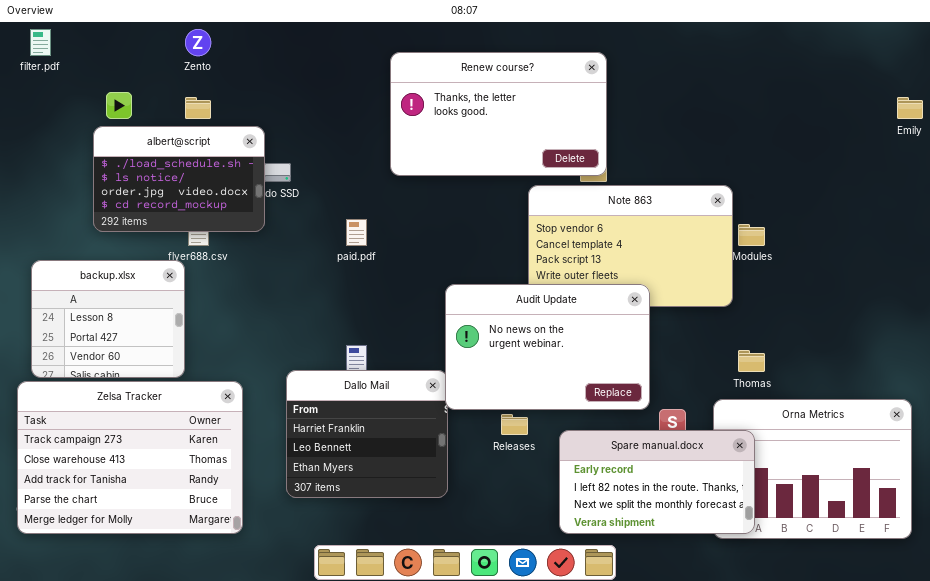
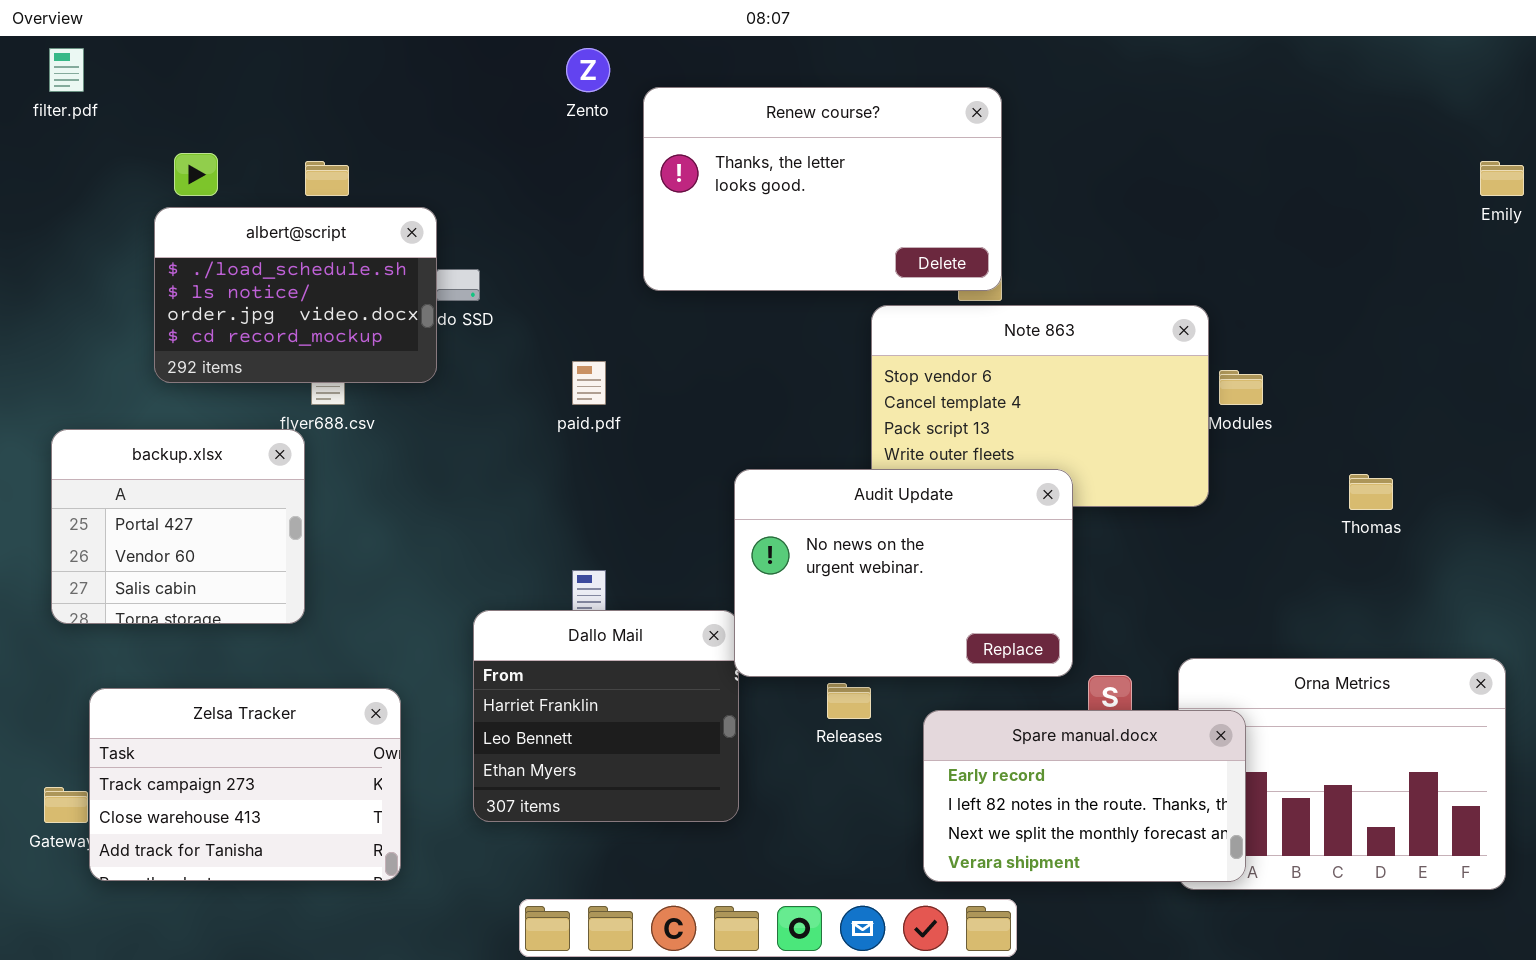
Zento: [185,29,211,56] -> [566,48,610,92], moved
backup.xlsx: [31,260,185,378] -> [51,429,305,624], scrolled down 1 row
Thomas: [738,350,765,372] -> [1349,474,1393,510], moved
Zelsa Tracker: [17,381,243,534] -> [89,688,401,881], resized

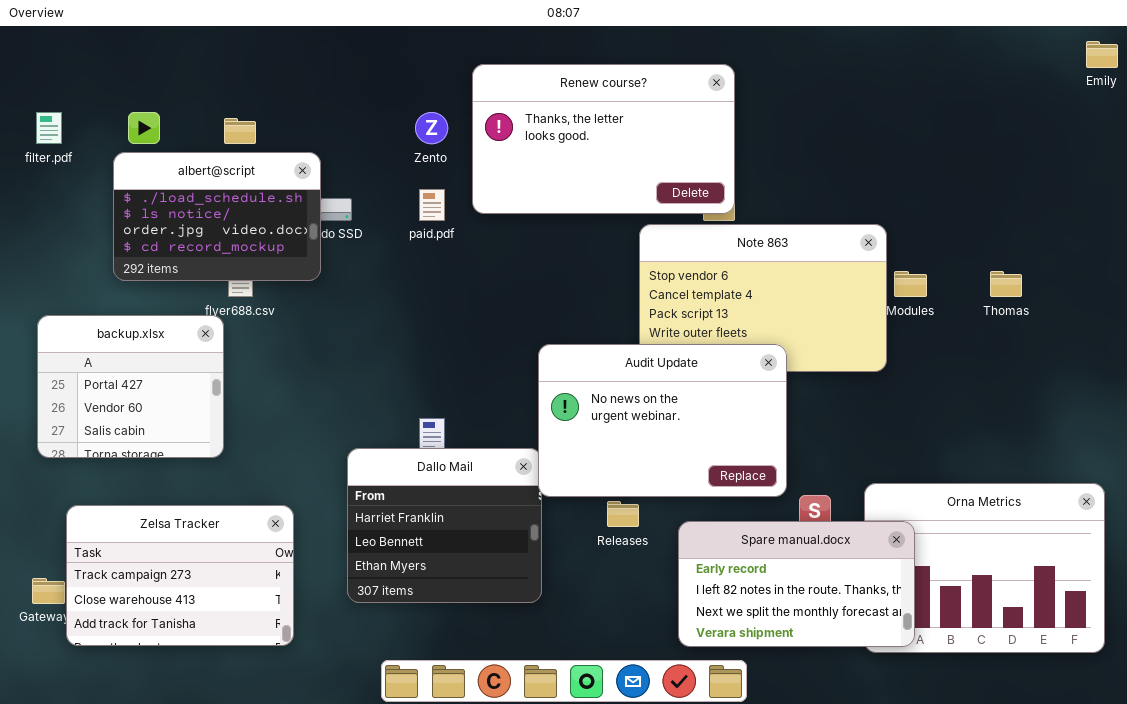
filter.pdf: [49,48,84,92] -> [36,112,62,144], moved
Zento: [566,48,610,92] -> [415,112,448,144], moved
Emily: [1480,161,1524,196] -> [1086,41,1118,68], moved
paid.pdf: [572,361,606,405] -> [419,189,445,221], moved
Thomas: [1349,474,1393,510] -> [990,271,1022,297], moved

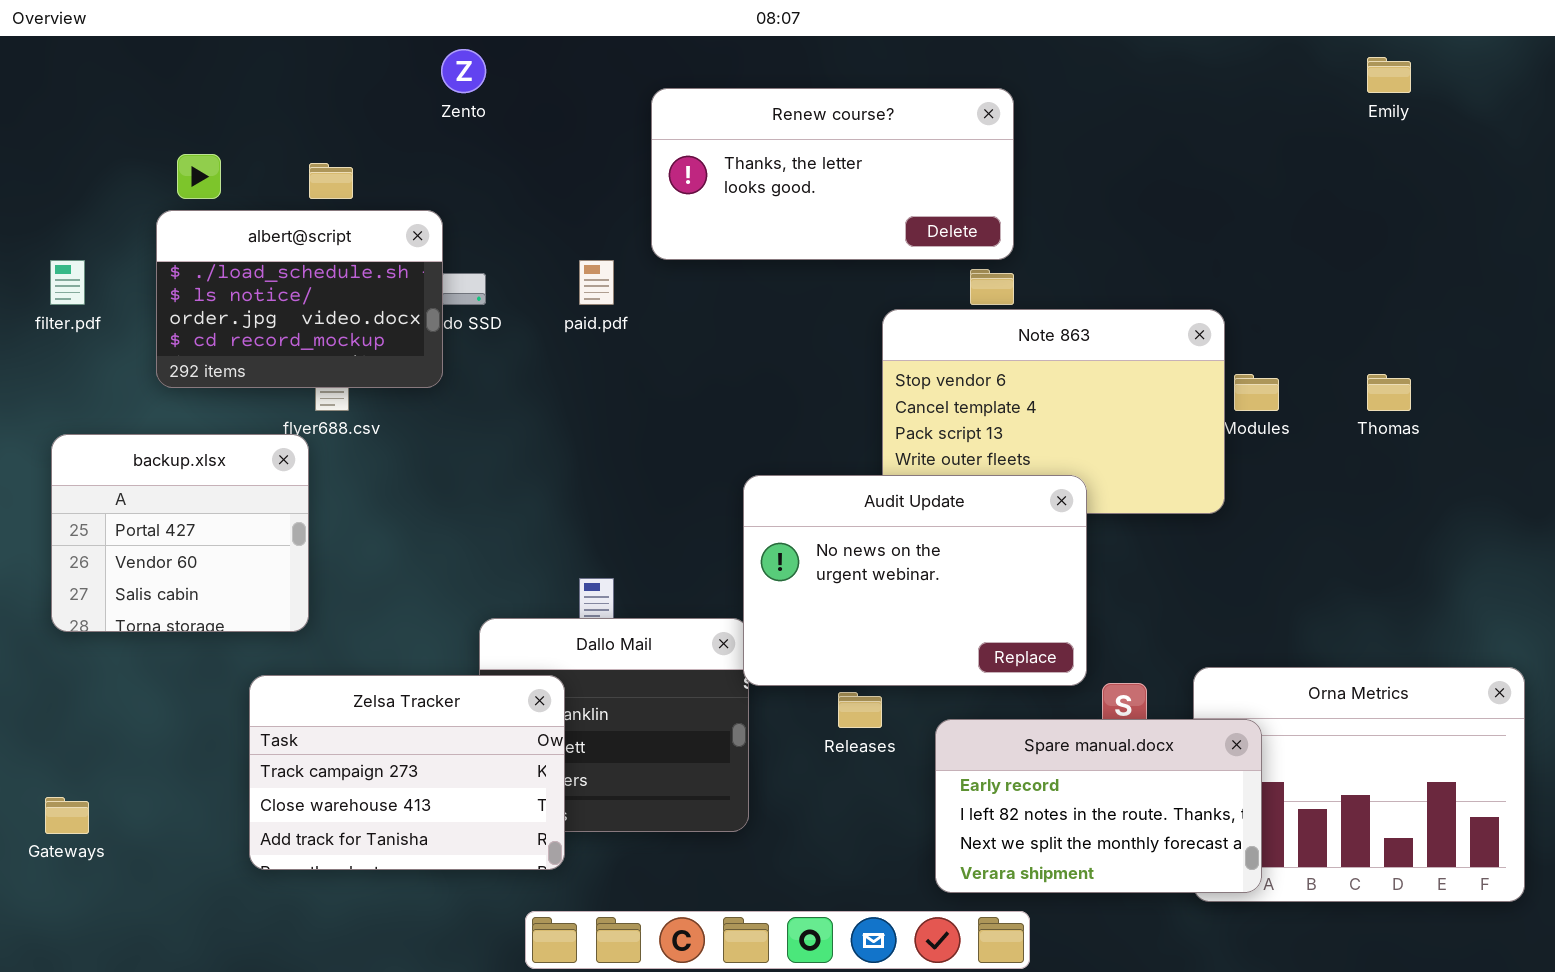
Emily: [1086,41,1118,68] -> [1367,57,1411,93], moved
Renew course?: [472,64,735,214] -> [651,88,1014,260], resized
filter.pdf: [36,112,62,144] -> [50,260,85,305], moved
Zento: [415,112,448,144] -> [441,49,486,93], moved
Zelsa Tracker: [66,505,294,646] -> [249,675,565,870], moved

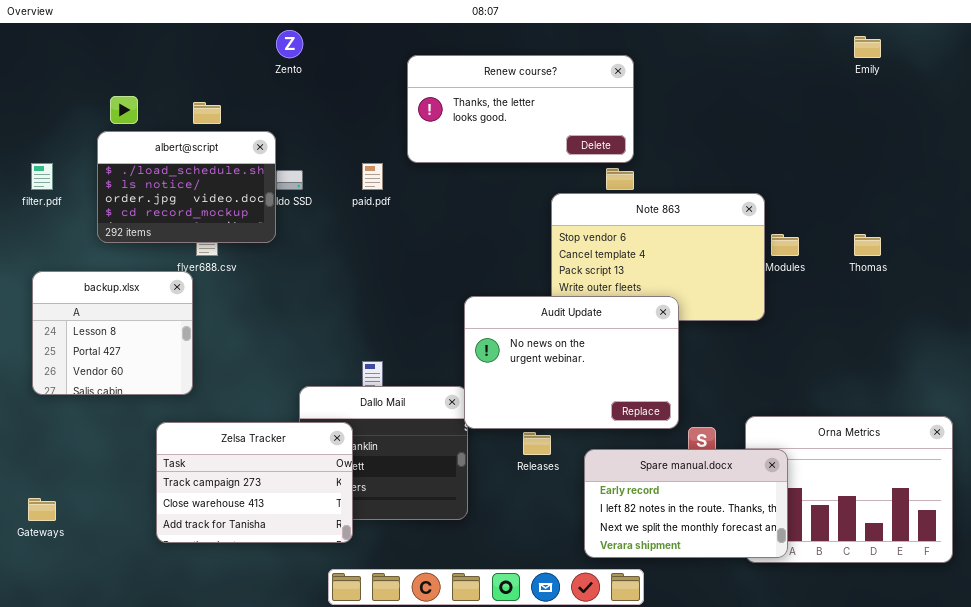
backup.xlsx: [51,434,309,632] -> [32,271,193,395], scrolled up 1 row

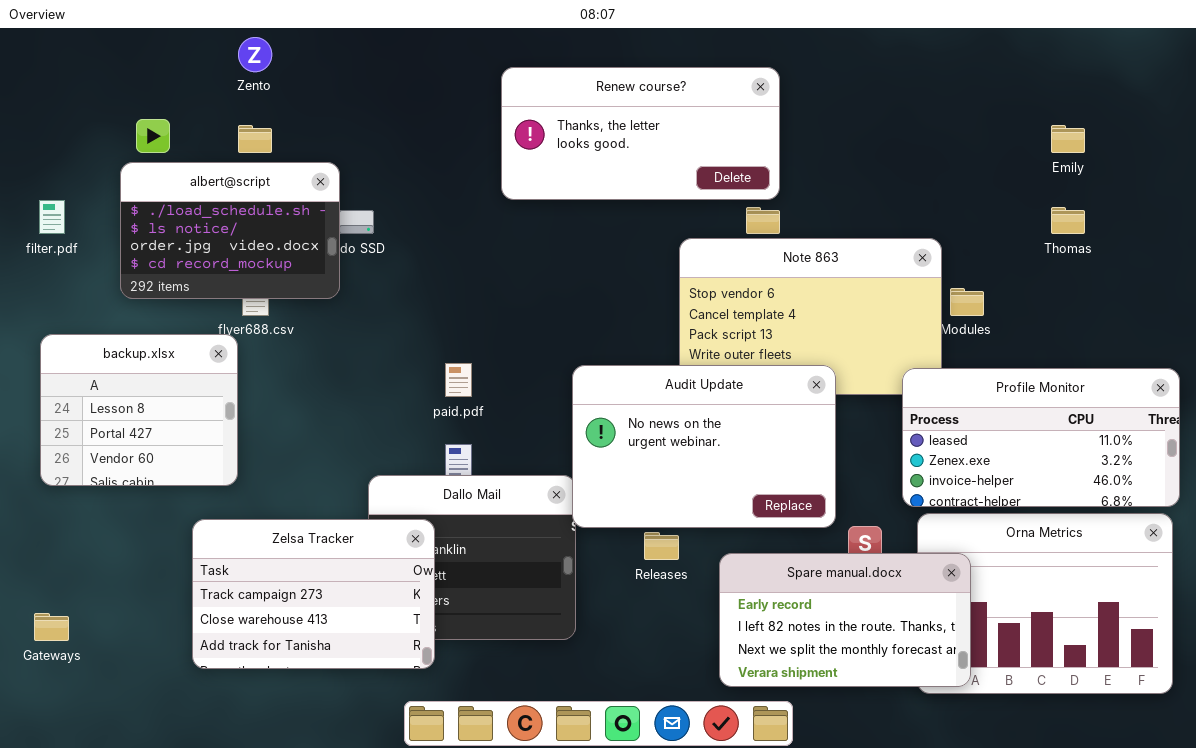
Zento: [276,30,303,58] -> [238,37,272,72], moved
Emily: [854,36,881,58] -> [1051,125,1085,153], moved
paid.pdf: [362,163,383,190] -> [445,363,472,397], moved
Thomas: [854,234,881,256] -> [1051,207,1085,234], moved
Profile Monitor: none -> [902,368,1180,507], opened

